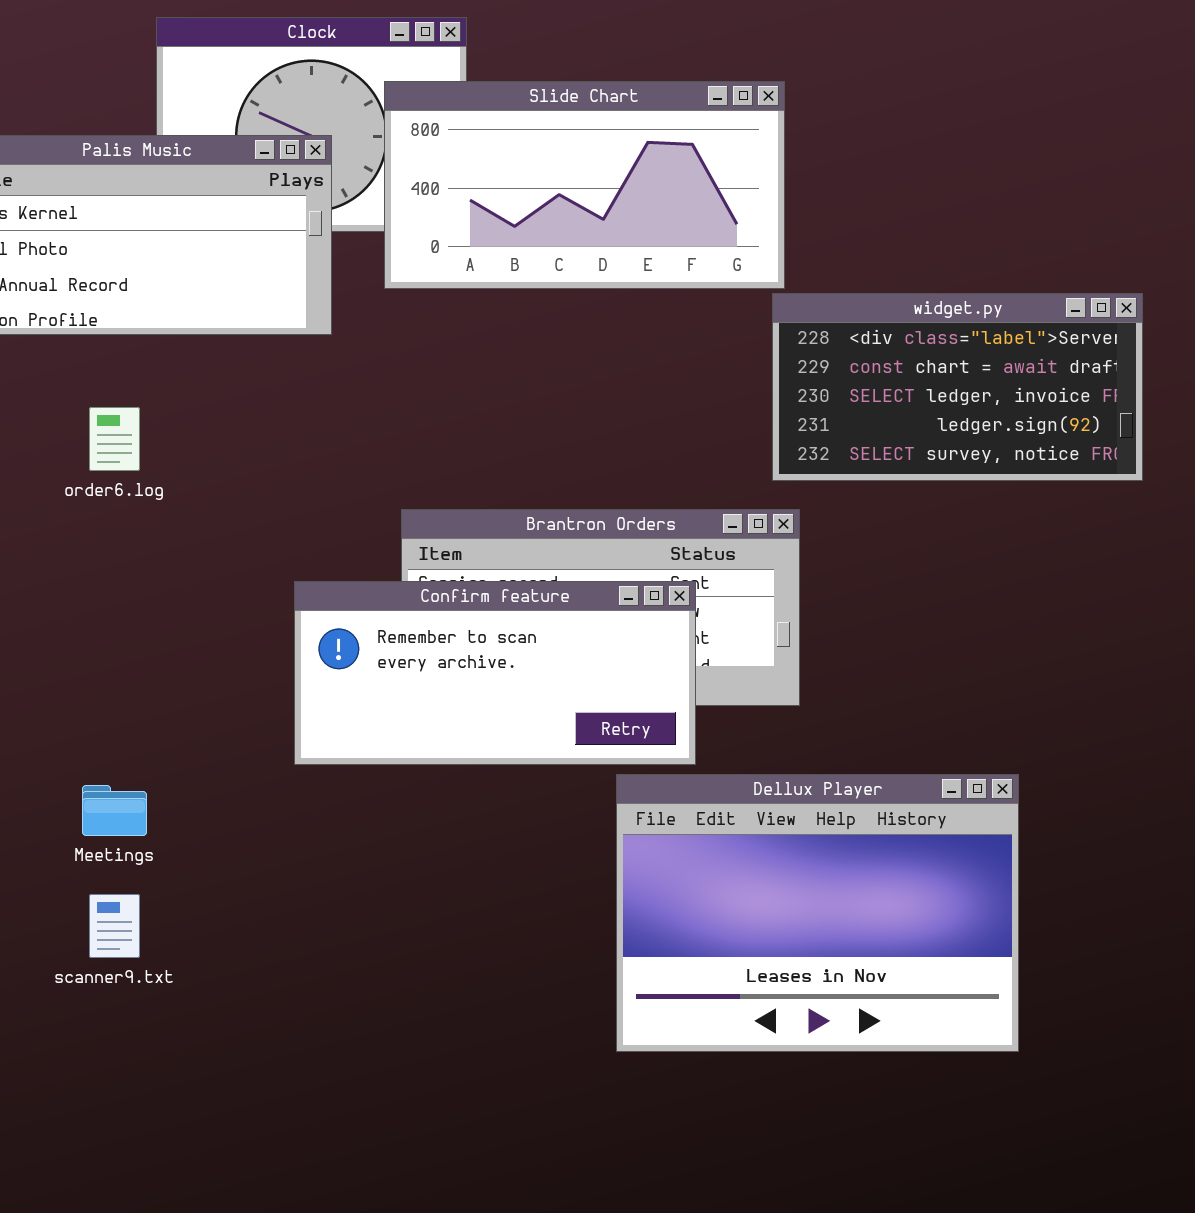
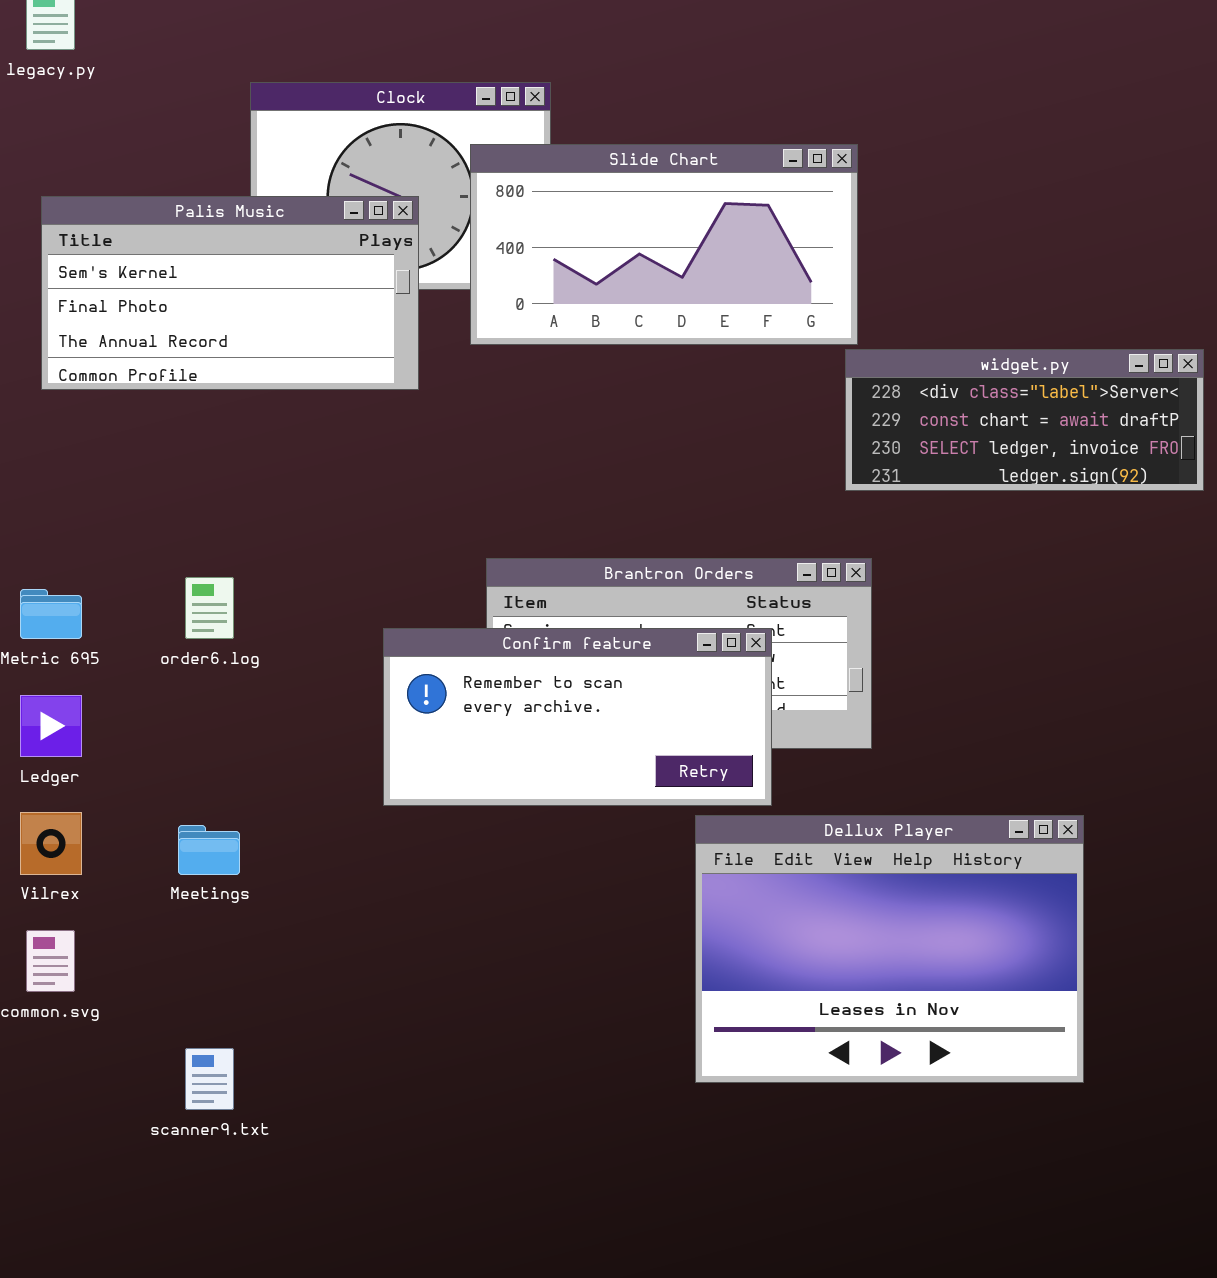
widget.py: [772,293,1143,481] -> [845,349,1204,491], resized
order6.log: [89,407,140,471] -> [185,577,234,639], moved
scanner9.txt: [89,894,140,958] -> [185,1048,234,1110], moved

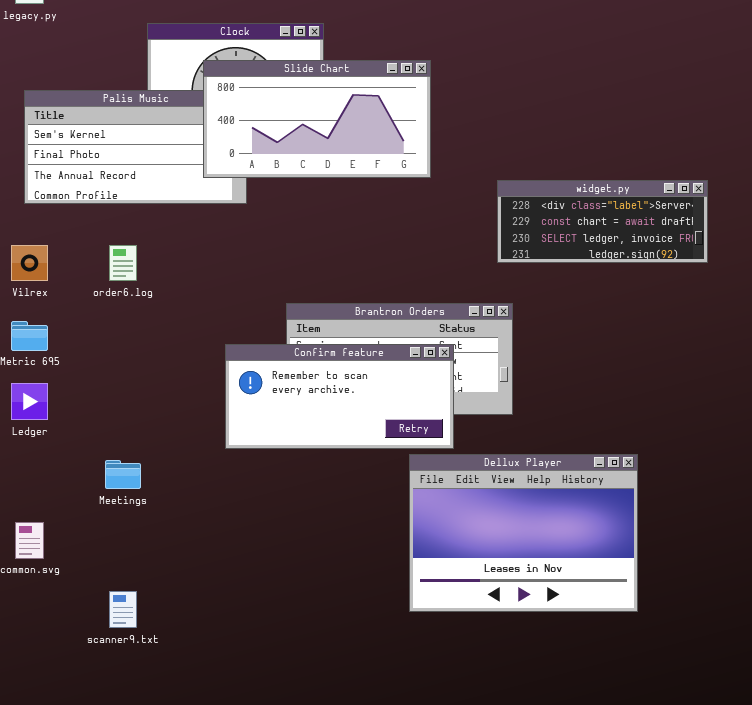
Slide Chart: [470,144,858,345] -> [203,60,431,178], moved
order6.log: [185,577,234,639] -> [109,245,137,281], moved
Vilrex: [20,812,82,875] -> [11,245,48,281], moved

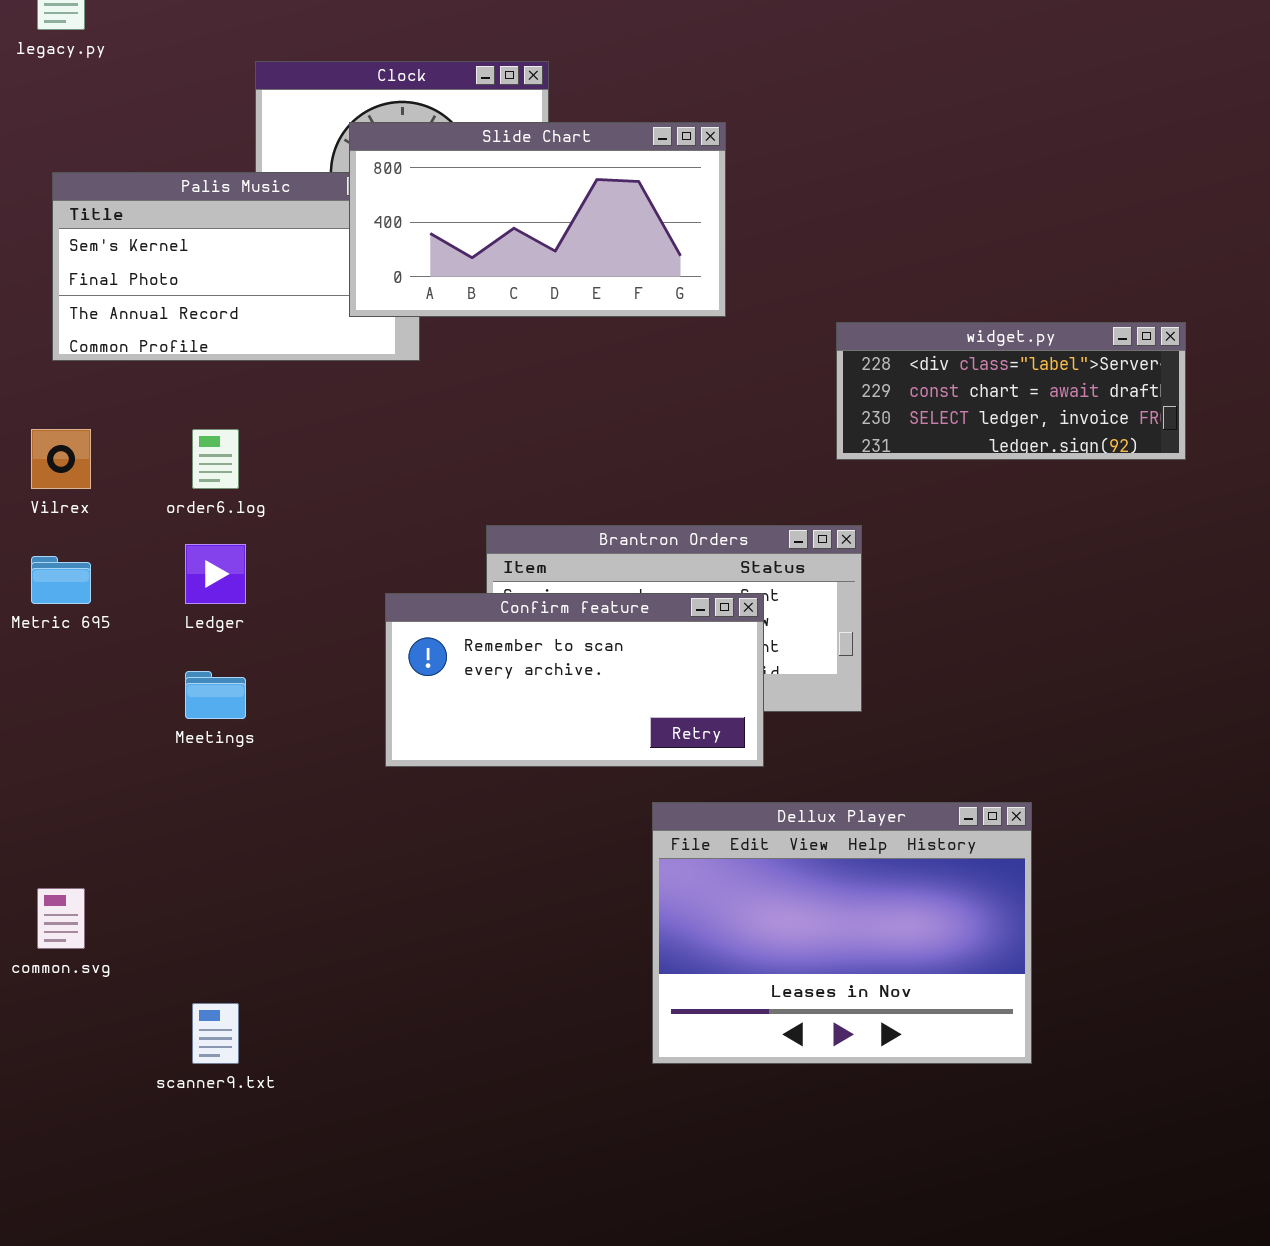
Ledger: [11,383,48,420] -> [185,544,246,604], moved
Dellux Player: [409,454,638,612] -> [652,802,1032,1064], moved
Meetings: [105,460,141,489] -> [185,671,246,719], moved

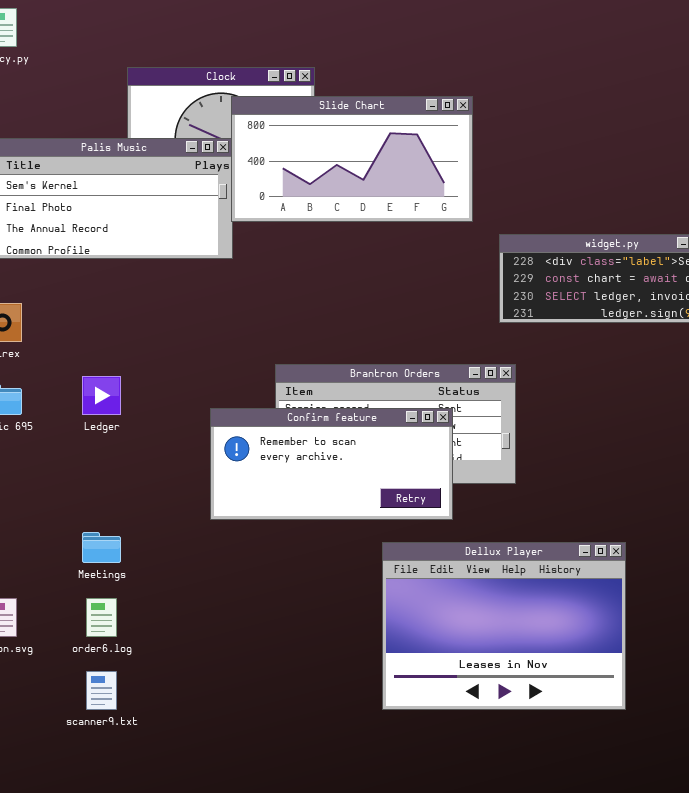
Slide Chart: [349,122,726,317] -> [231,96,473,222], moved
order6.log: [192,429,239,489] -> [86,598,117,637], moved
Meetings: [185,671,246,719] -> [82,532,121,563], moved

